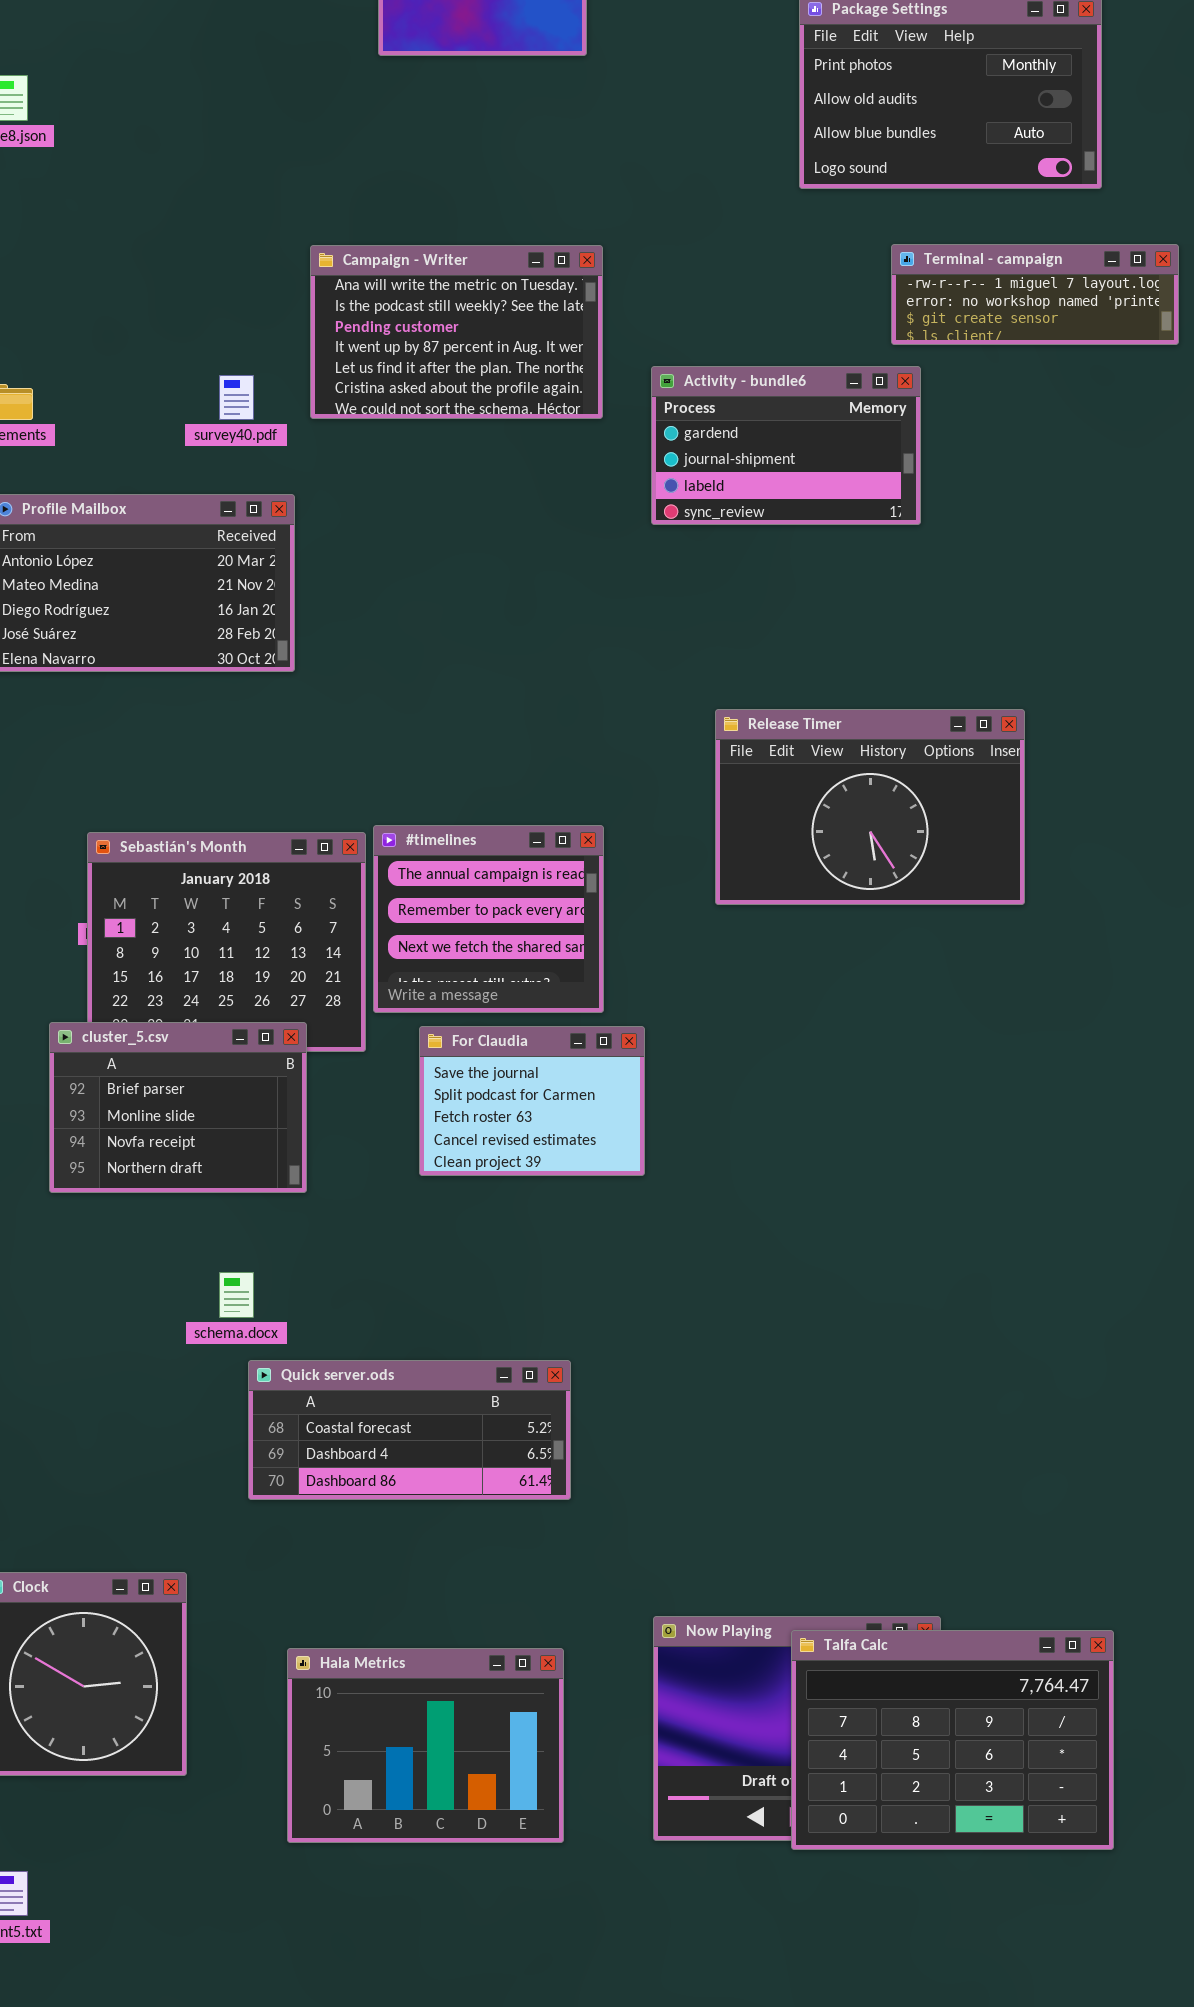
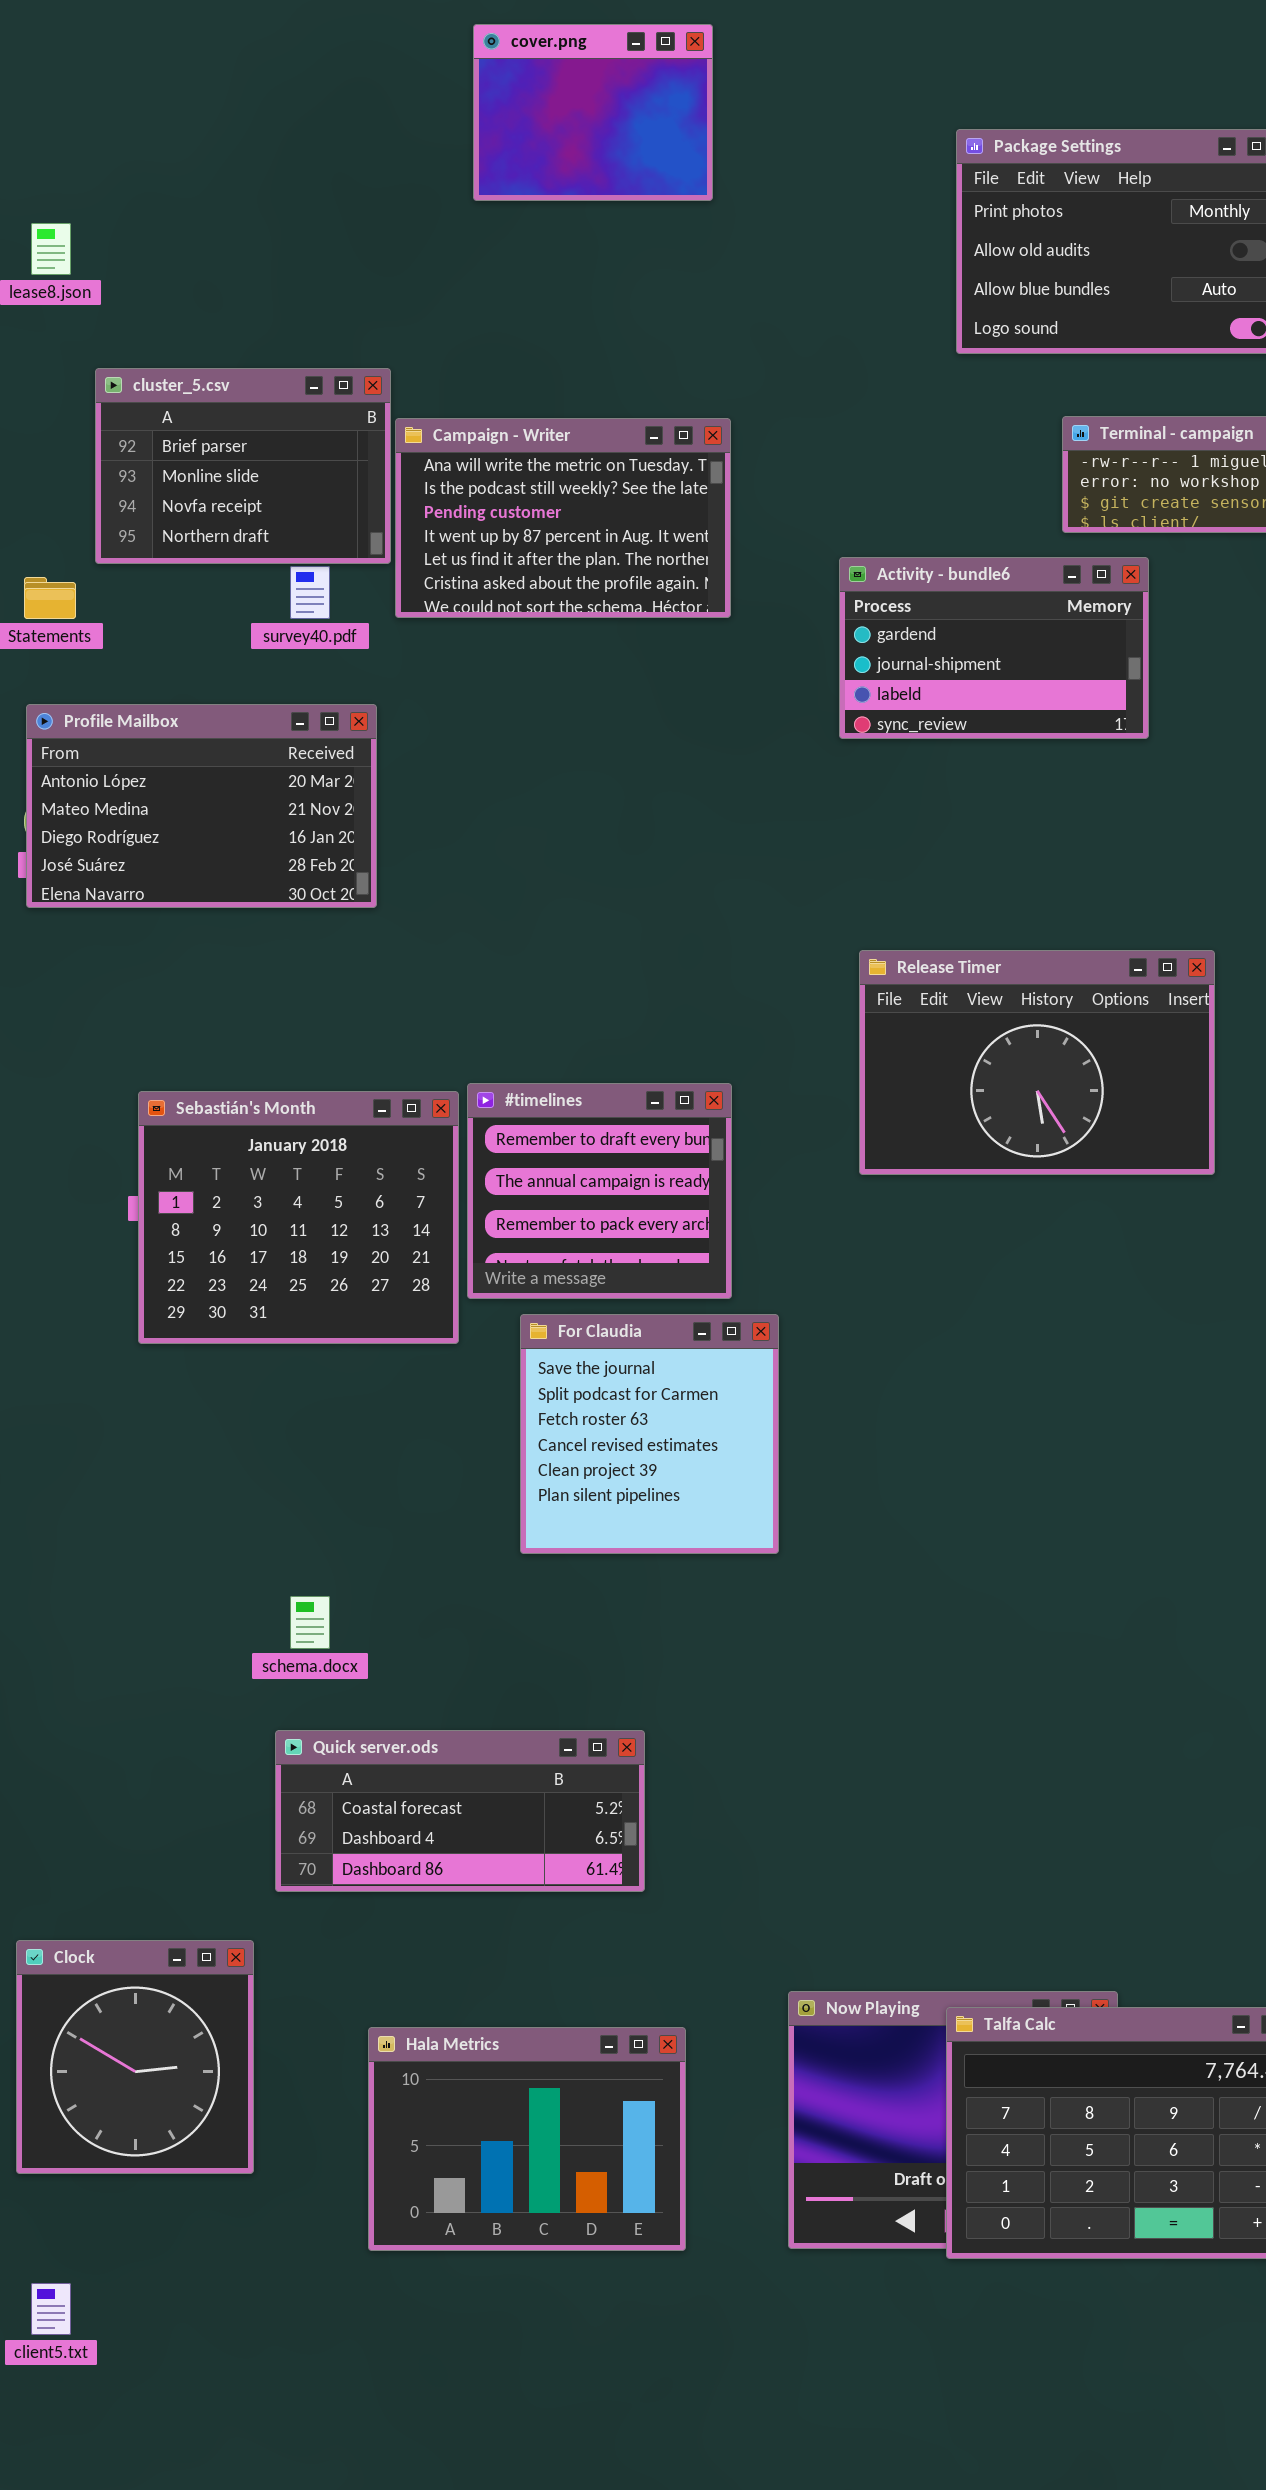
Activity - bundle6: [651,366,921,525] -> [839,557,1149,739], moved
#timelines: [373,825,604,1013] -> [467,1083,732,1299], scrolled up 1 row
cluster_5.csv: [49,1022,307,1193] -> [95,368,391,564], moved
For Claudia: [419,1026,645,1176] -> [520,1314,779,1554], resized
Quick server.ods: [248,1360,571,1500] -> [275,1730,645,1892], moved

